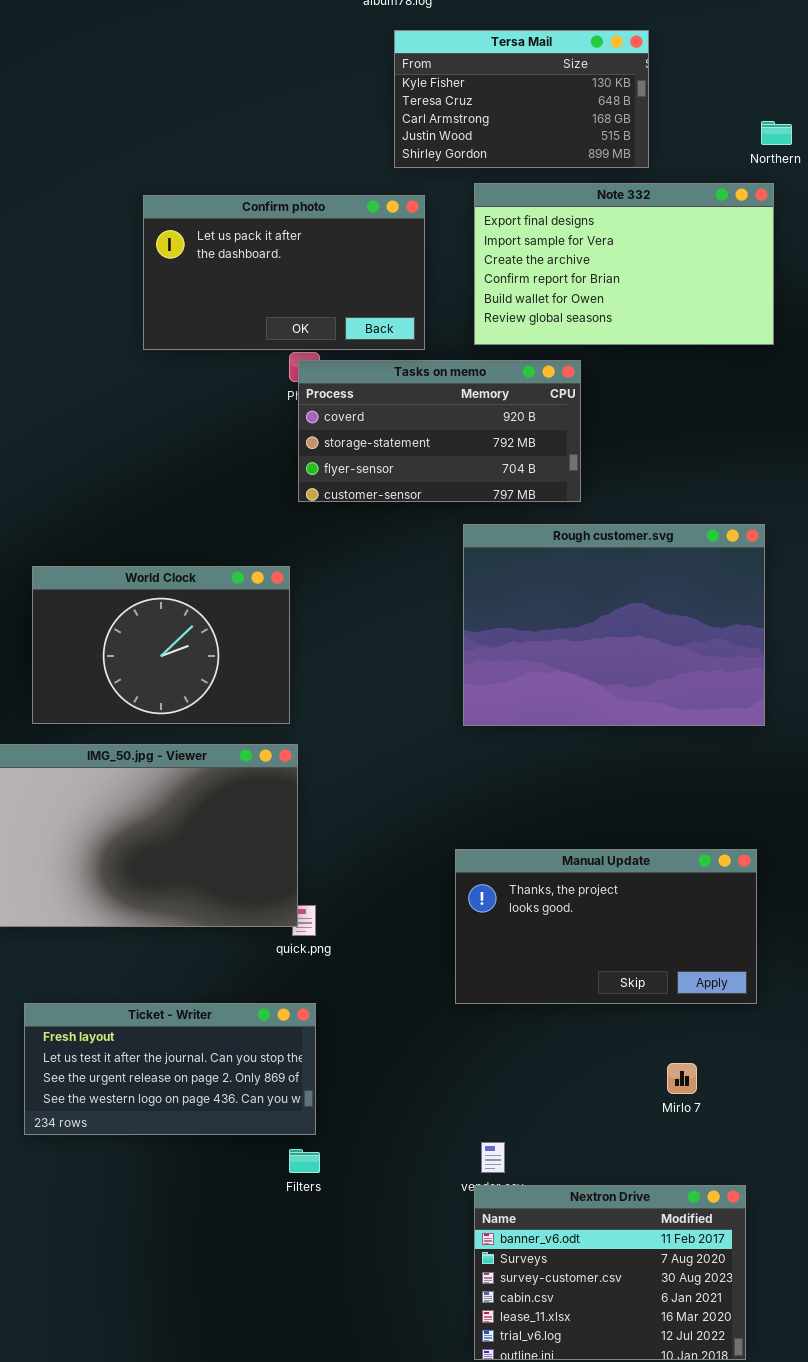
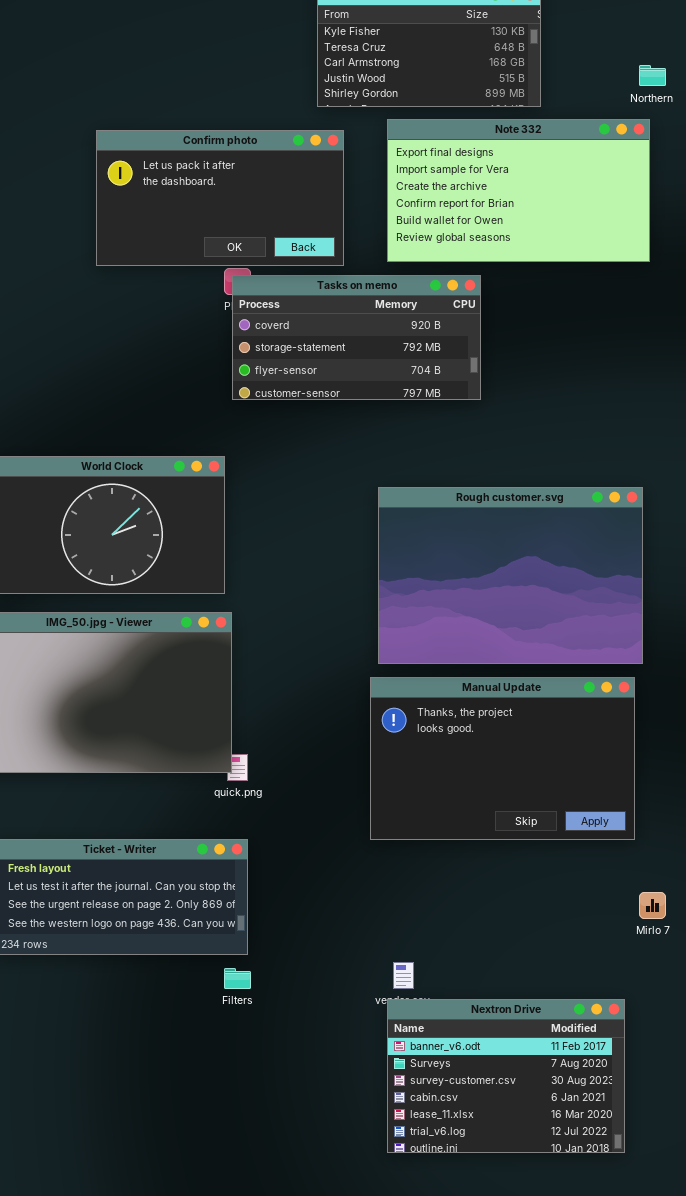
Rough customer.svg: [463,524,765,726] -> [378,487,643,664], moved
Manual Update: [455,849,757,1004] -> [370,677,635,840], resized
Mirlo 7: [667,1063,697,1094] -> [639,892,666,919], moved

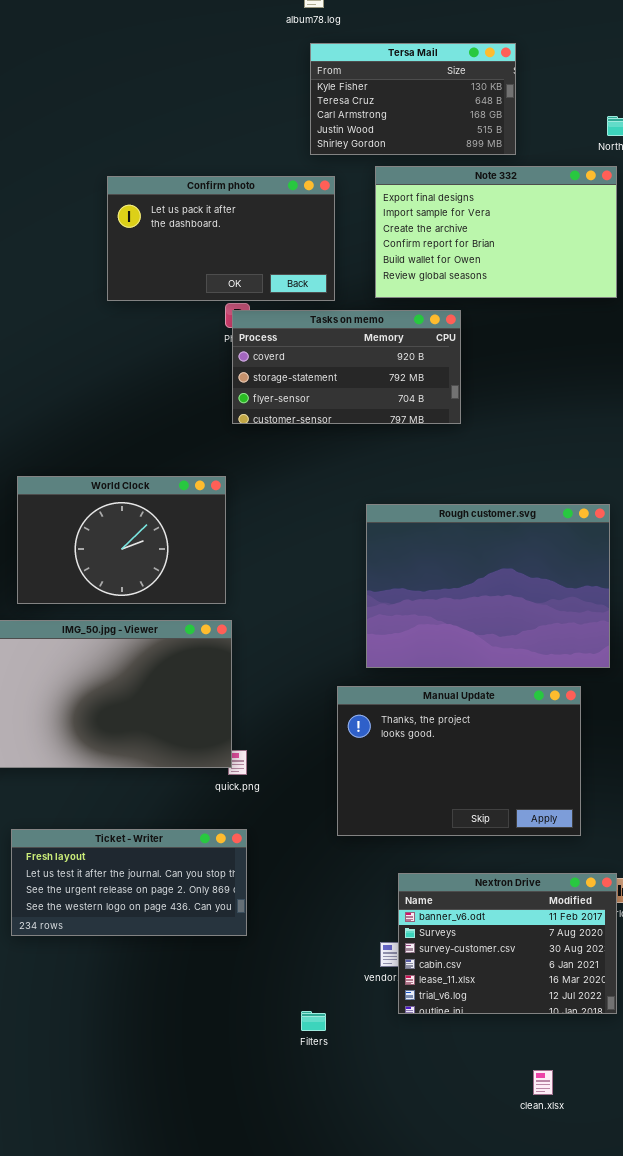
Manual Update: [370,677,635,840] -> [337,686,581,836], moved
Filters: [224,968,251,989] -> [301,1011,326,1031], moved
Nextron Drive: [387,999,625,1153] -> [398,873,617,1014], moved

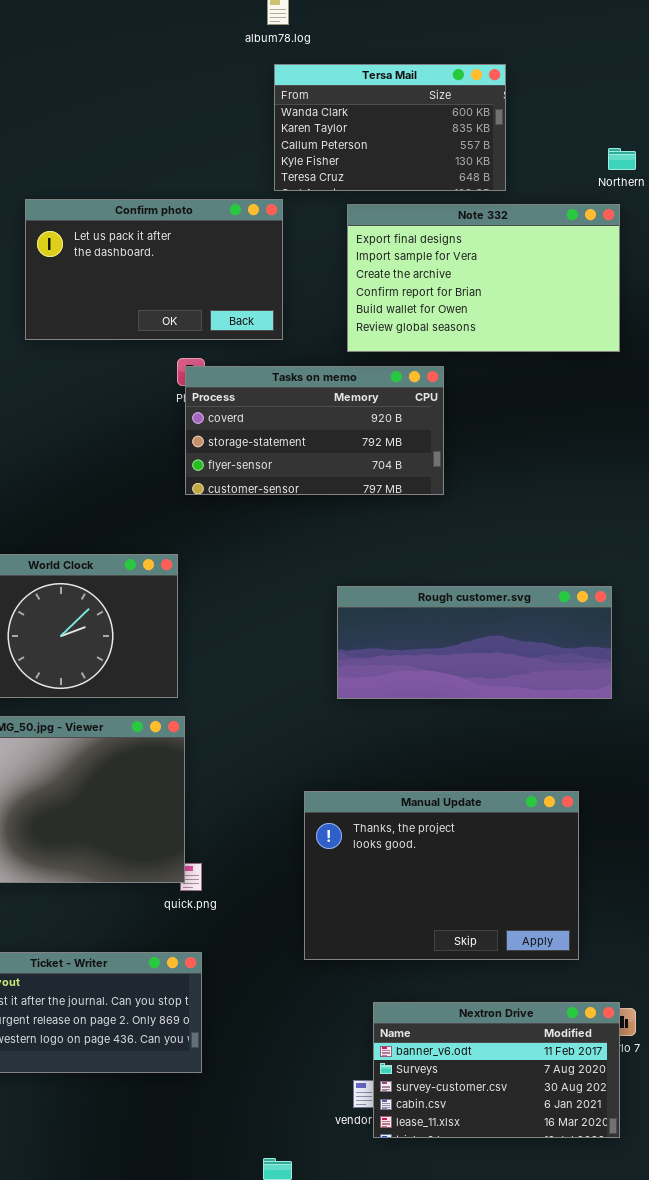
Tersa Mail: [310,43,516,155] -> [274,64,506,191], scrolled up 3 rows
Confirm photo: [107,176,335,301] -> [25,199,283,340], moved
Rough customer.svg: [366,504,610,668] -> [337,586,612,699], resized
Nextron Drive: [398,873,617,1014] -> [373,1002,620,1138], resized

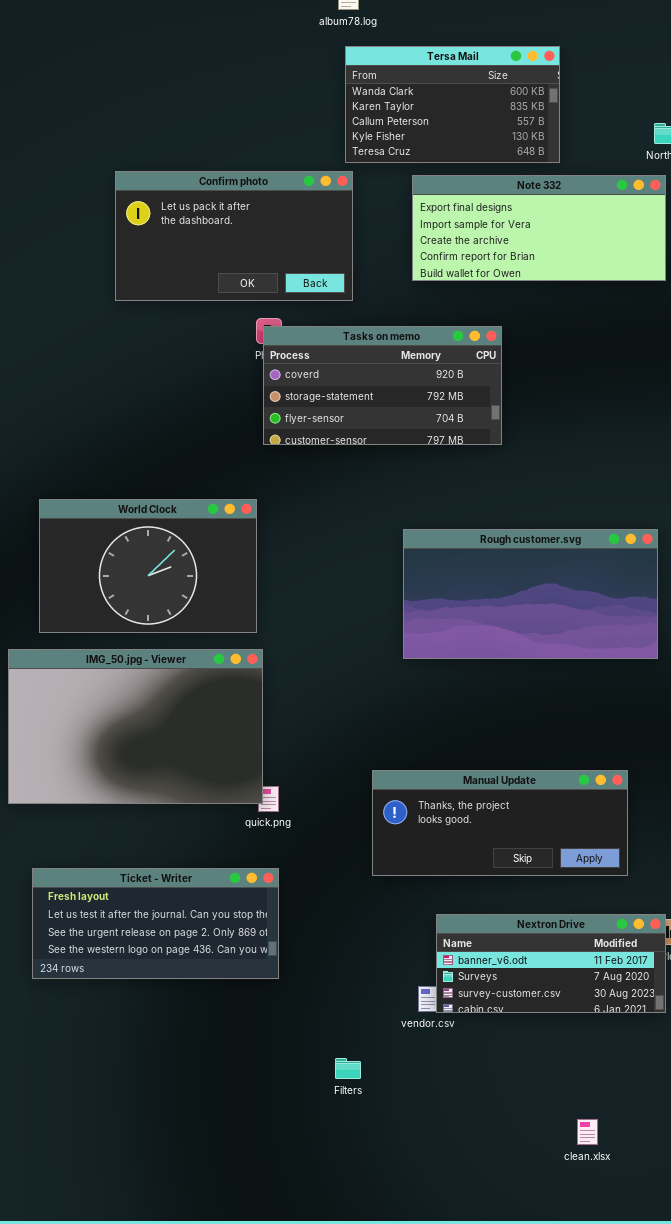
Note 332: [347,204,620,352] -> [412,175,666,281], resized
Rough customer.svg: [337,586,612,699] -> [403,529,658,659], resized
Manual Update: [304,791,579,960] -> [372,770,628,876], resized
Nextron Drive: [373,1002,620,1138] -> [436,914,666,1013], resized

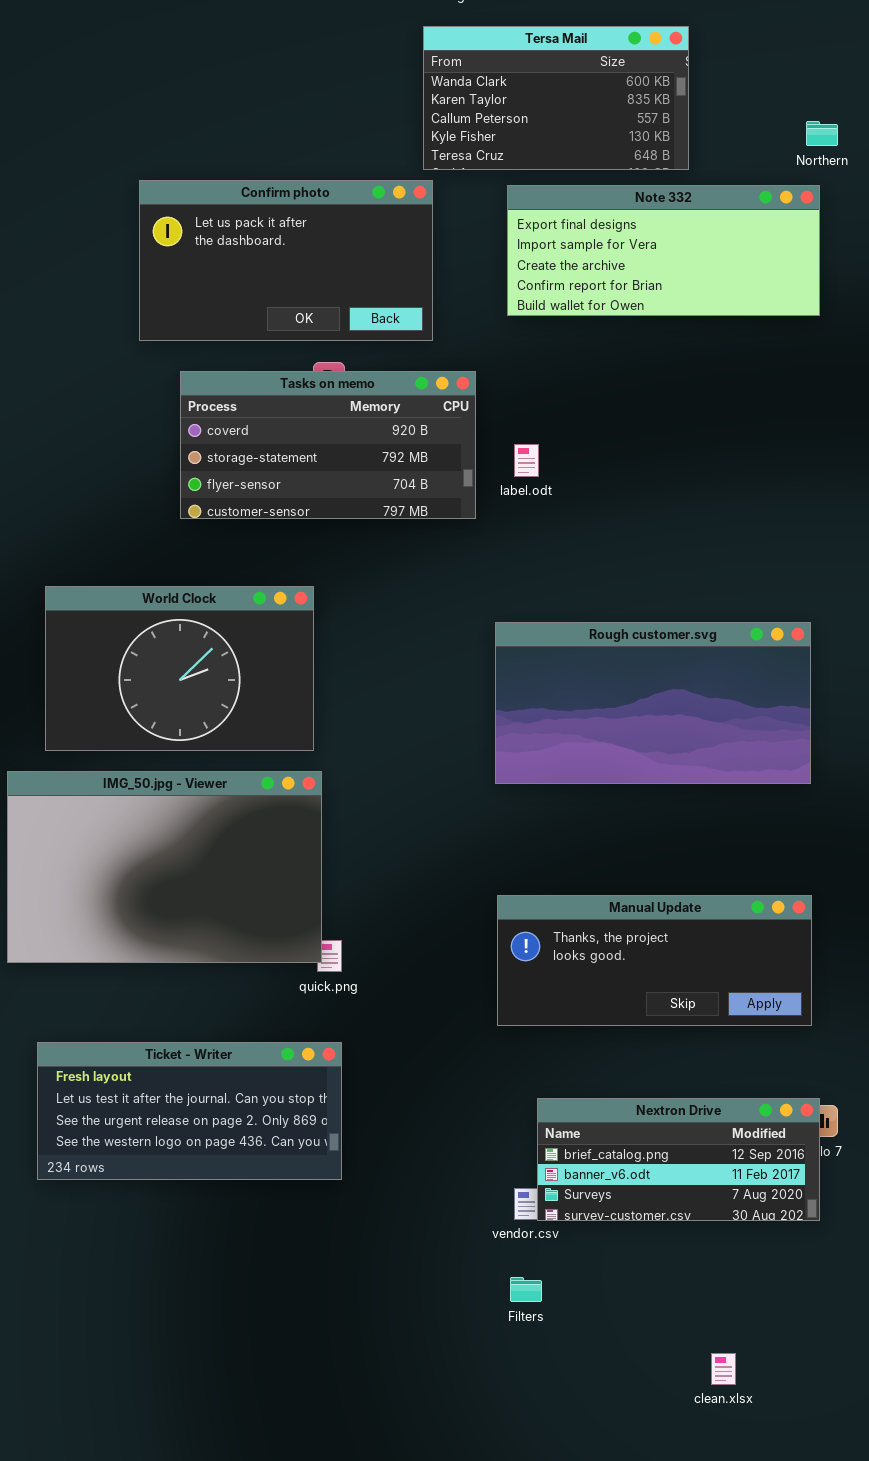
Tasks on memo: [263,326,502,445] -> [180,371,476,519], moved
Manual Update: [372,770,628,876] -> [497,895,812,1026], moved
Nextron Drive: [436,914,666,1013] -> [537,1098,820,1221], scrolled up 1 row
Filters: [335,1058,361,1079] -> [510,1277,542,1302], moved

